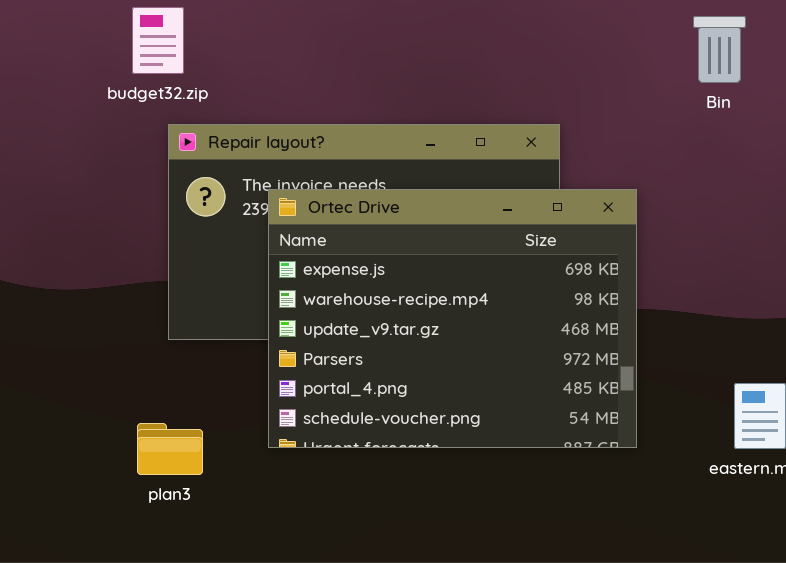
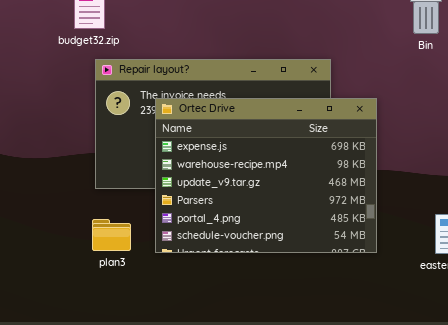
plan3: [137,423,203,475] -> [92,219,131,251], moved

